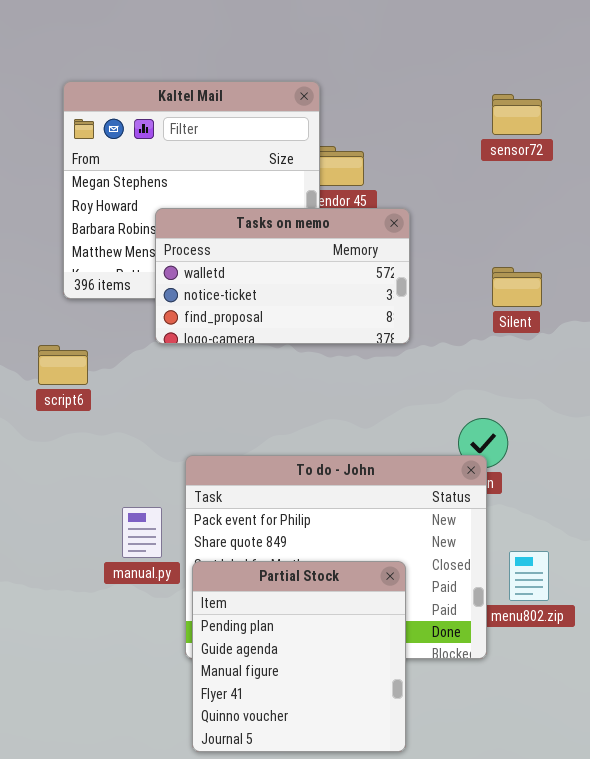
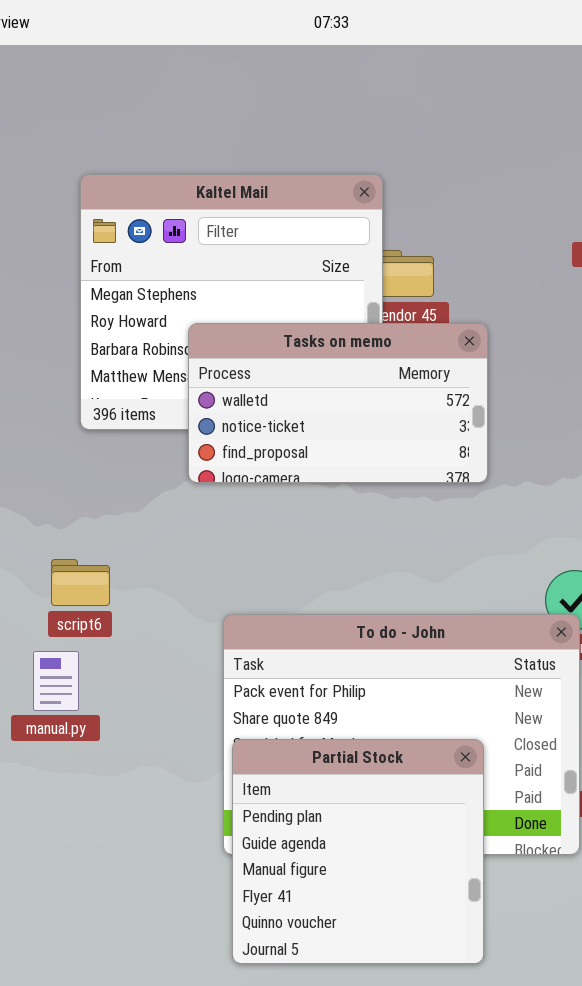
script6: [38,345,88,385] -> [51,559,110,606], moved
manual.py: [122,507,162,558] -> [33,651,79,711], moved

